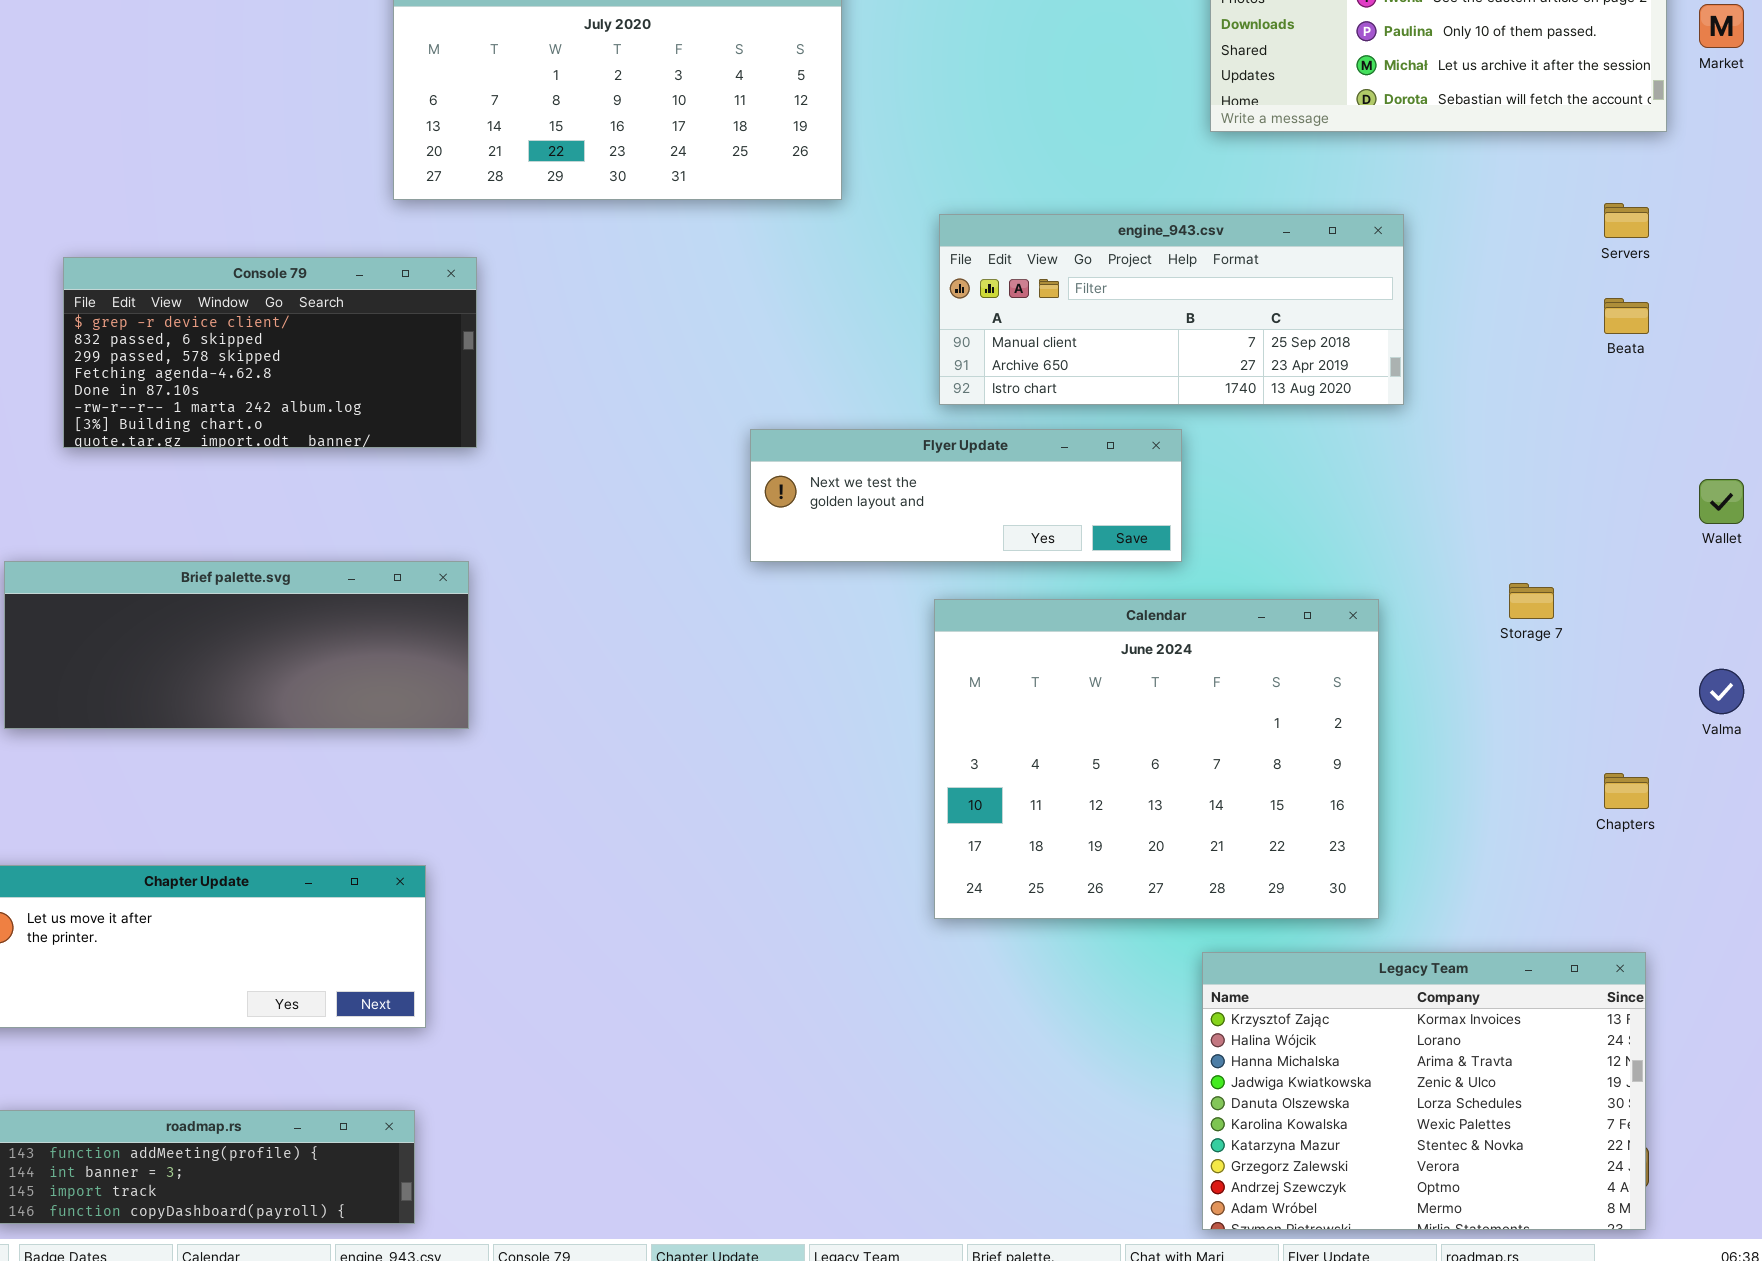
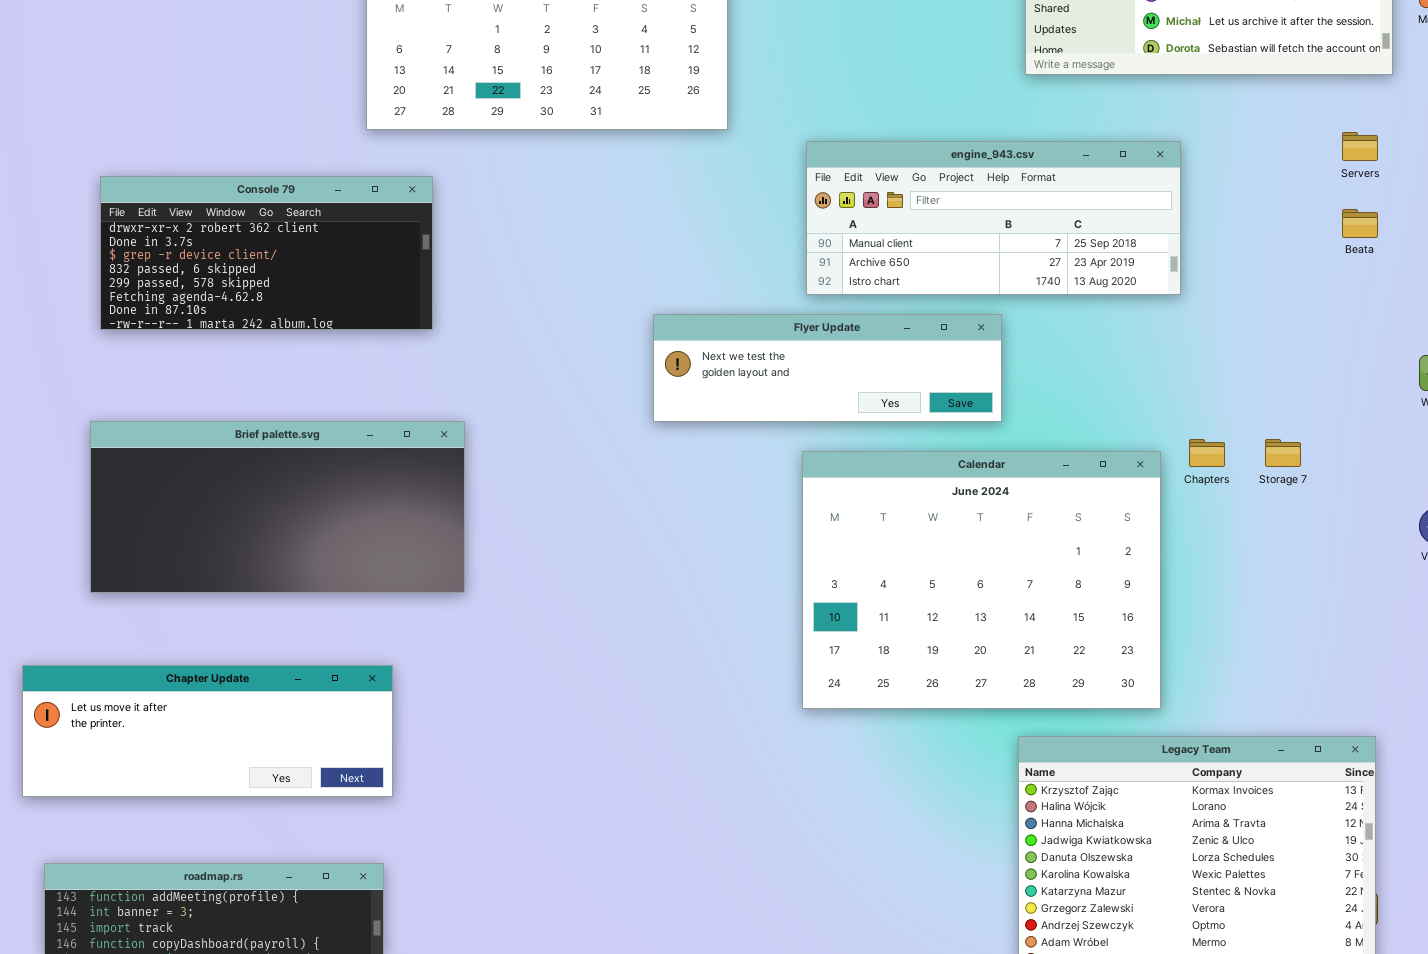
Console 79: [63,257,477,448] -> [100,176,433,330], scrolled up 2 rows
Brief palette.svg: [4,561,469,729] -> [90,421,465,593], moved, resized
Chapters: [1604,773,1649,809] -> [1189,439,1225,467], moved

